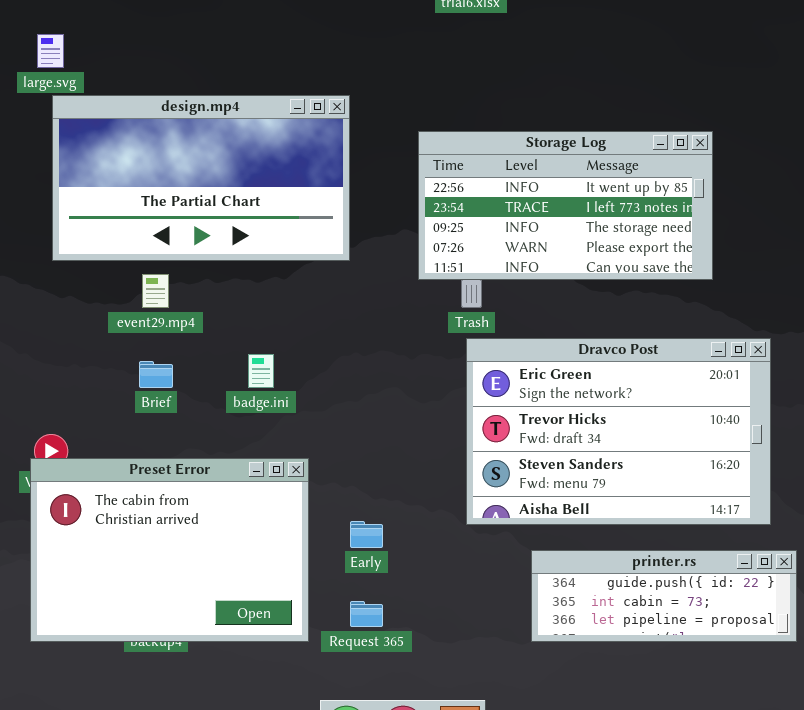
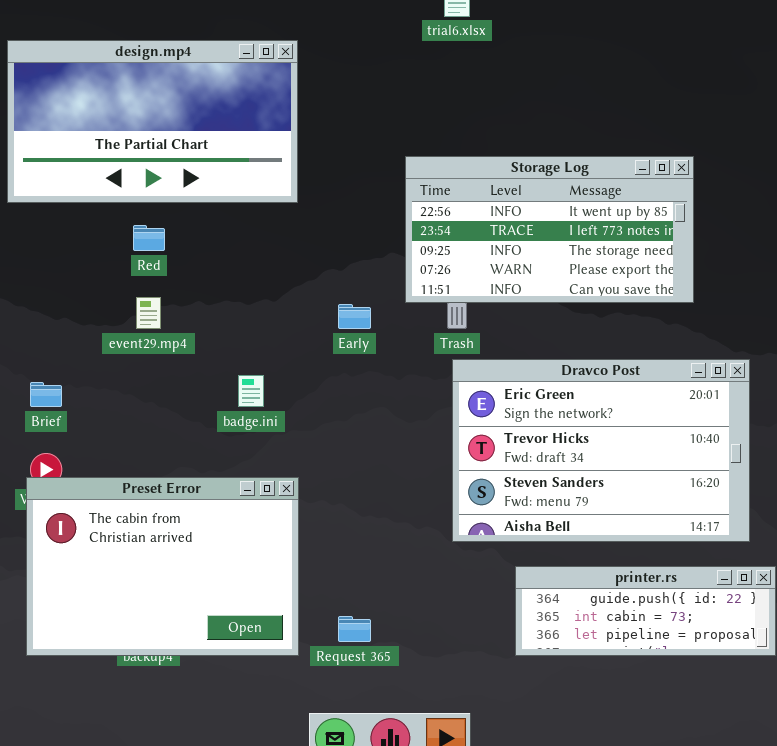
design.mp4: [52,95,350,261] -> [7,40,298,203], moved
Brief: [139,361,173,388] -> [30,382,62,407], moved
Early: [350,521,383,548] -> [338,304,371,329], moved

